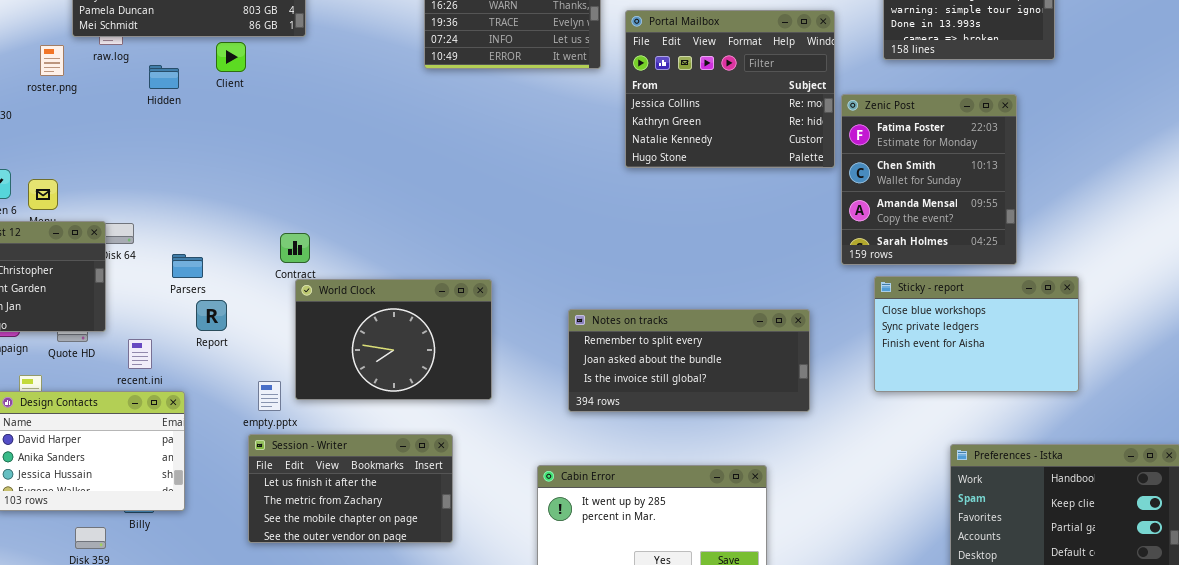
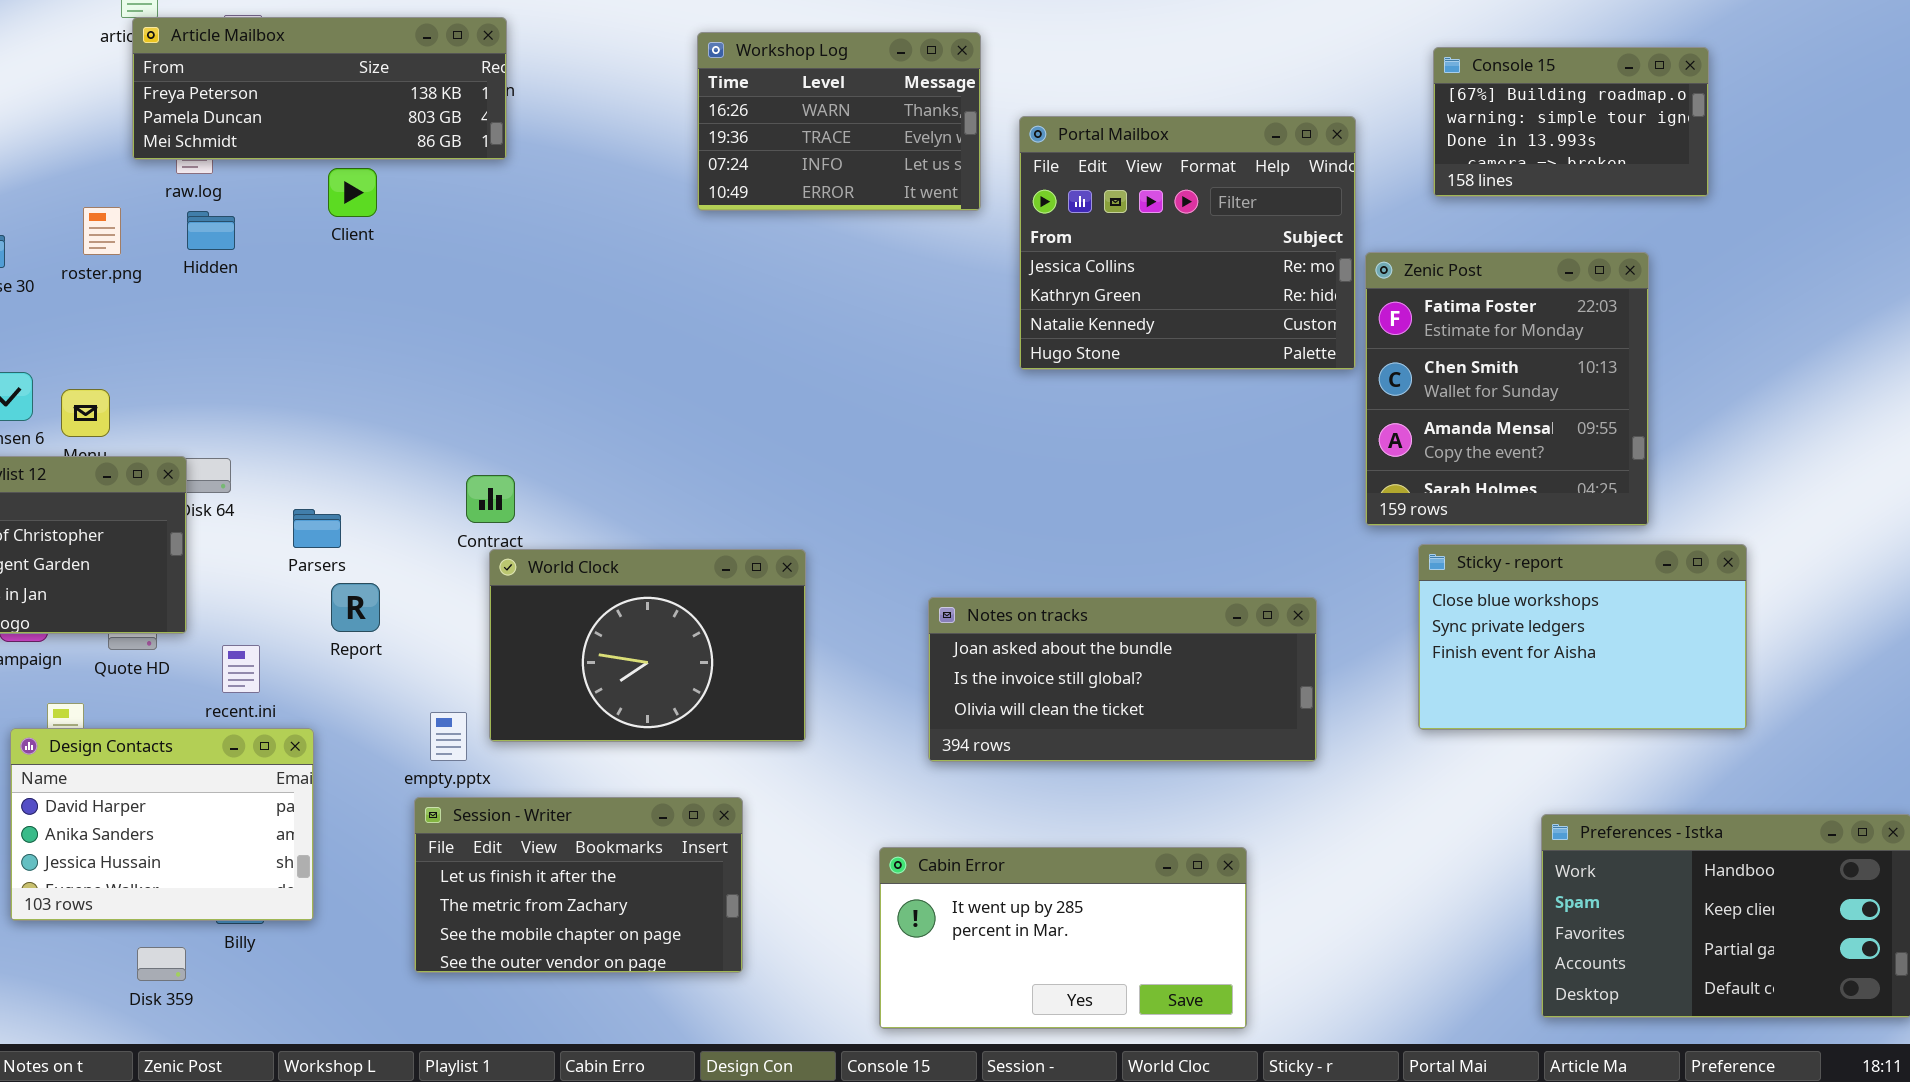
Client: [216,42,246,72] -> [328,168,377,217], moved
roster.png: [40,45,64,76] -> [83,207,121,255], moved
Hidden: [149,65,179,89] -> [187,211,235,250], moved
Notes on tracks: [568,309,810,412] -> [928,597,1317,762], scrolled down 1 row

